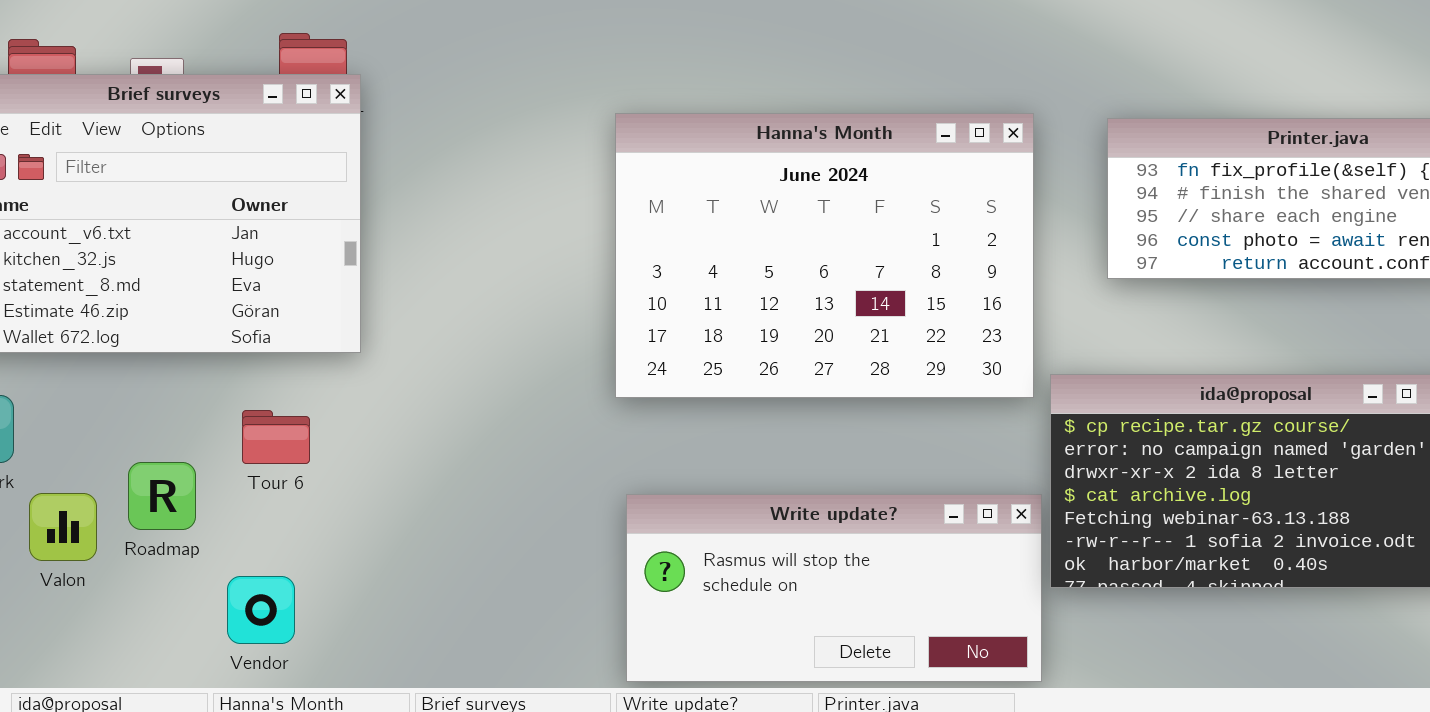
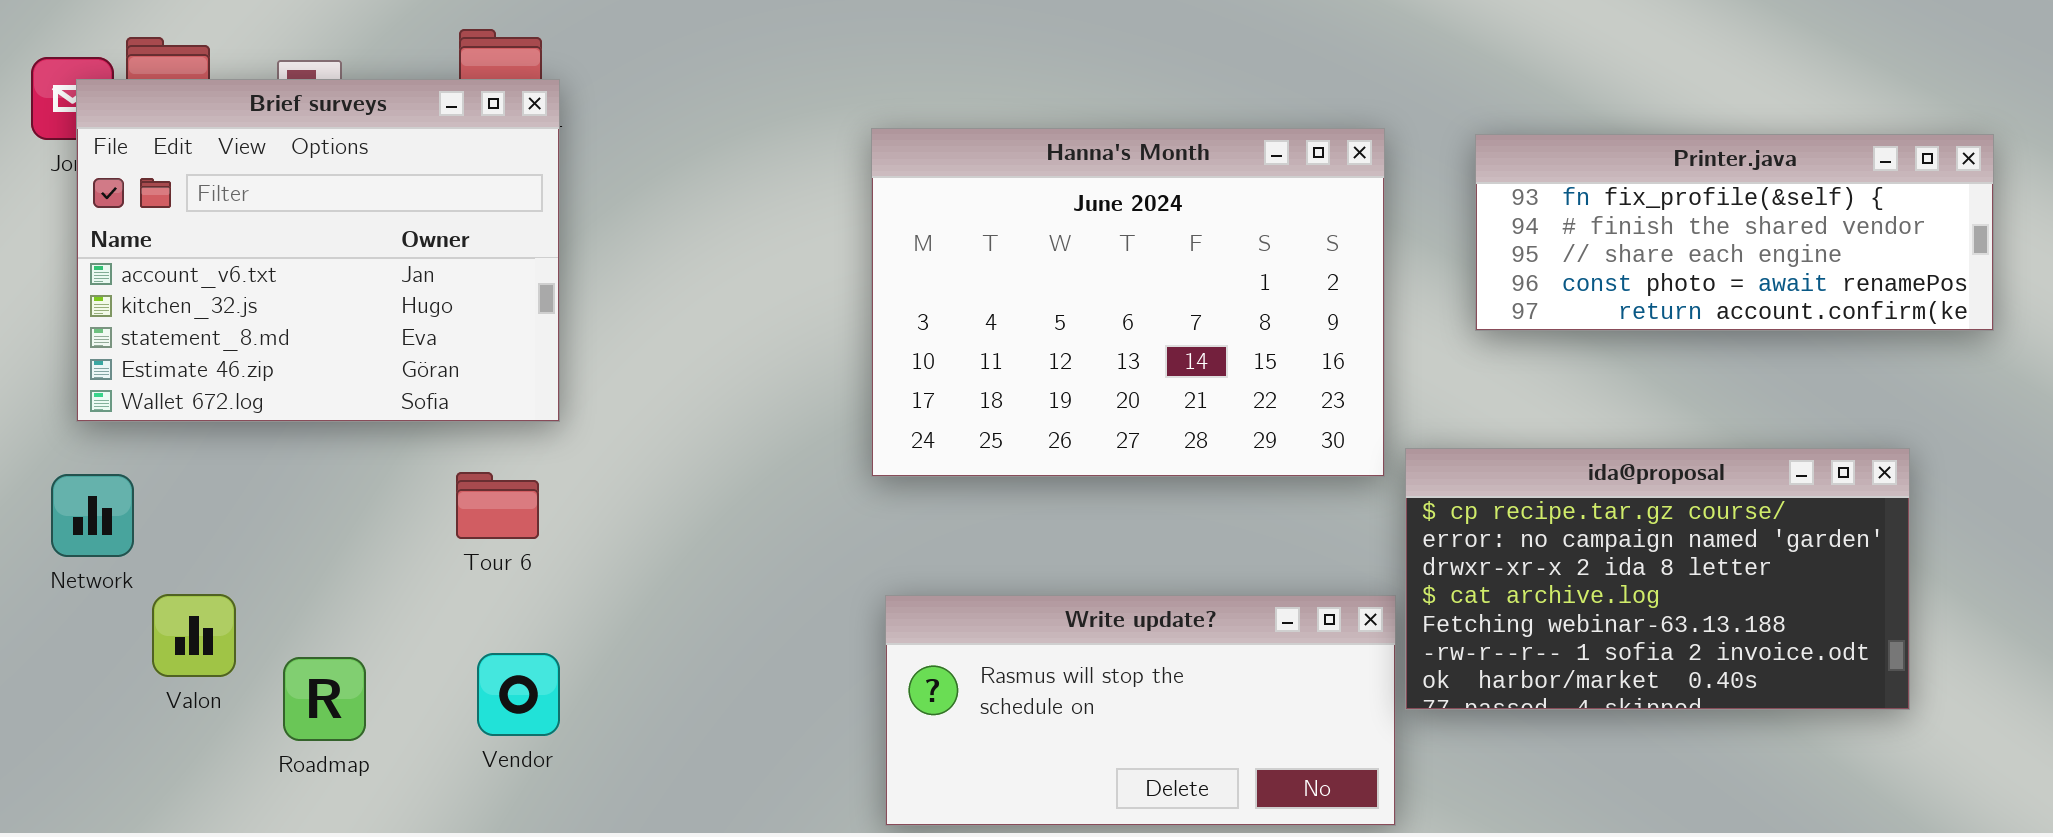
Tour 6: [242,410,310,464] -> [456,472,539,539], moved
Roadmap: [128,462,196,530] -> [283,657,366,741], moved
Vendor: [227,576,295,644] -> [477,653,560,736], moved

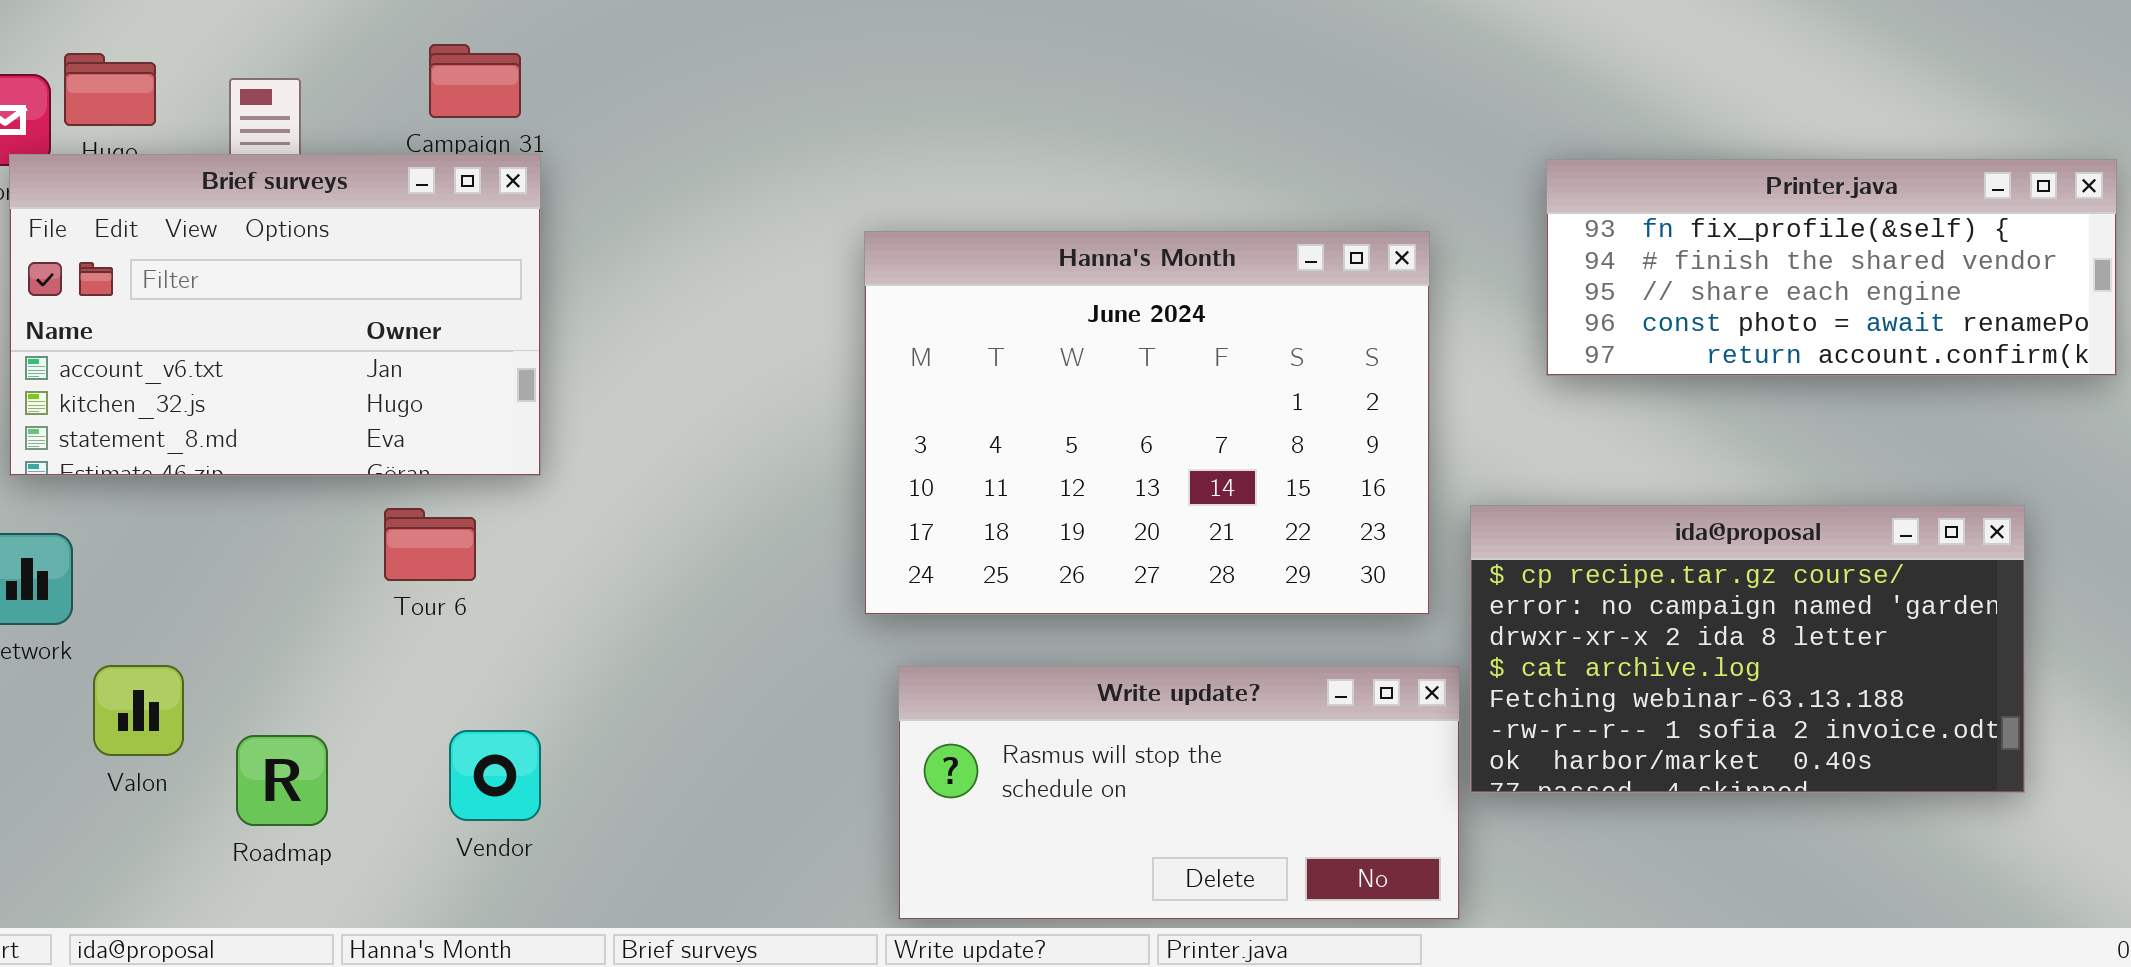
Brief surveys: [76,79,560,422] -> [9,154,541,476], resized
Hanna's Month: [871,128,1385,477] -> [864,231,1430,615], moved
Tour 6: [456,472,539,539] -> [384,508,476,581], moved

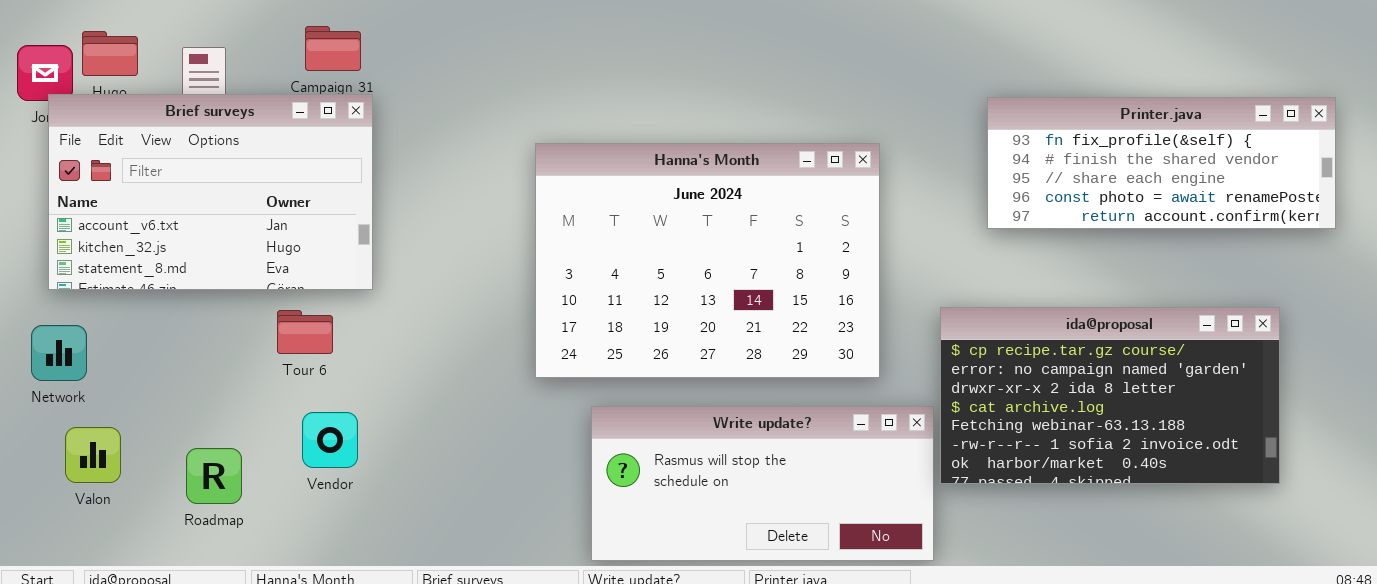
Hanna's Month: [864,231,1430,615] -> [535,143,880,378], moved
Valon: [93,665,184,756] -> [65,427,121,483], moved
Vendor: [449,730,541,821] -> [302,412,358,468], moved

